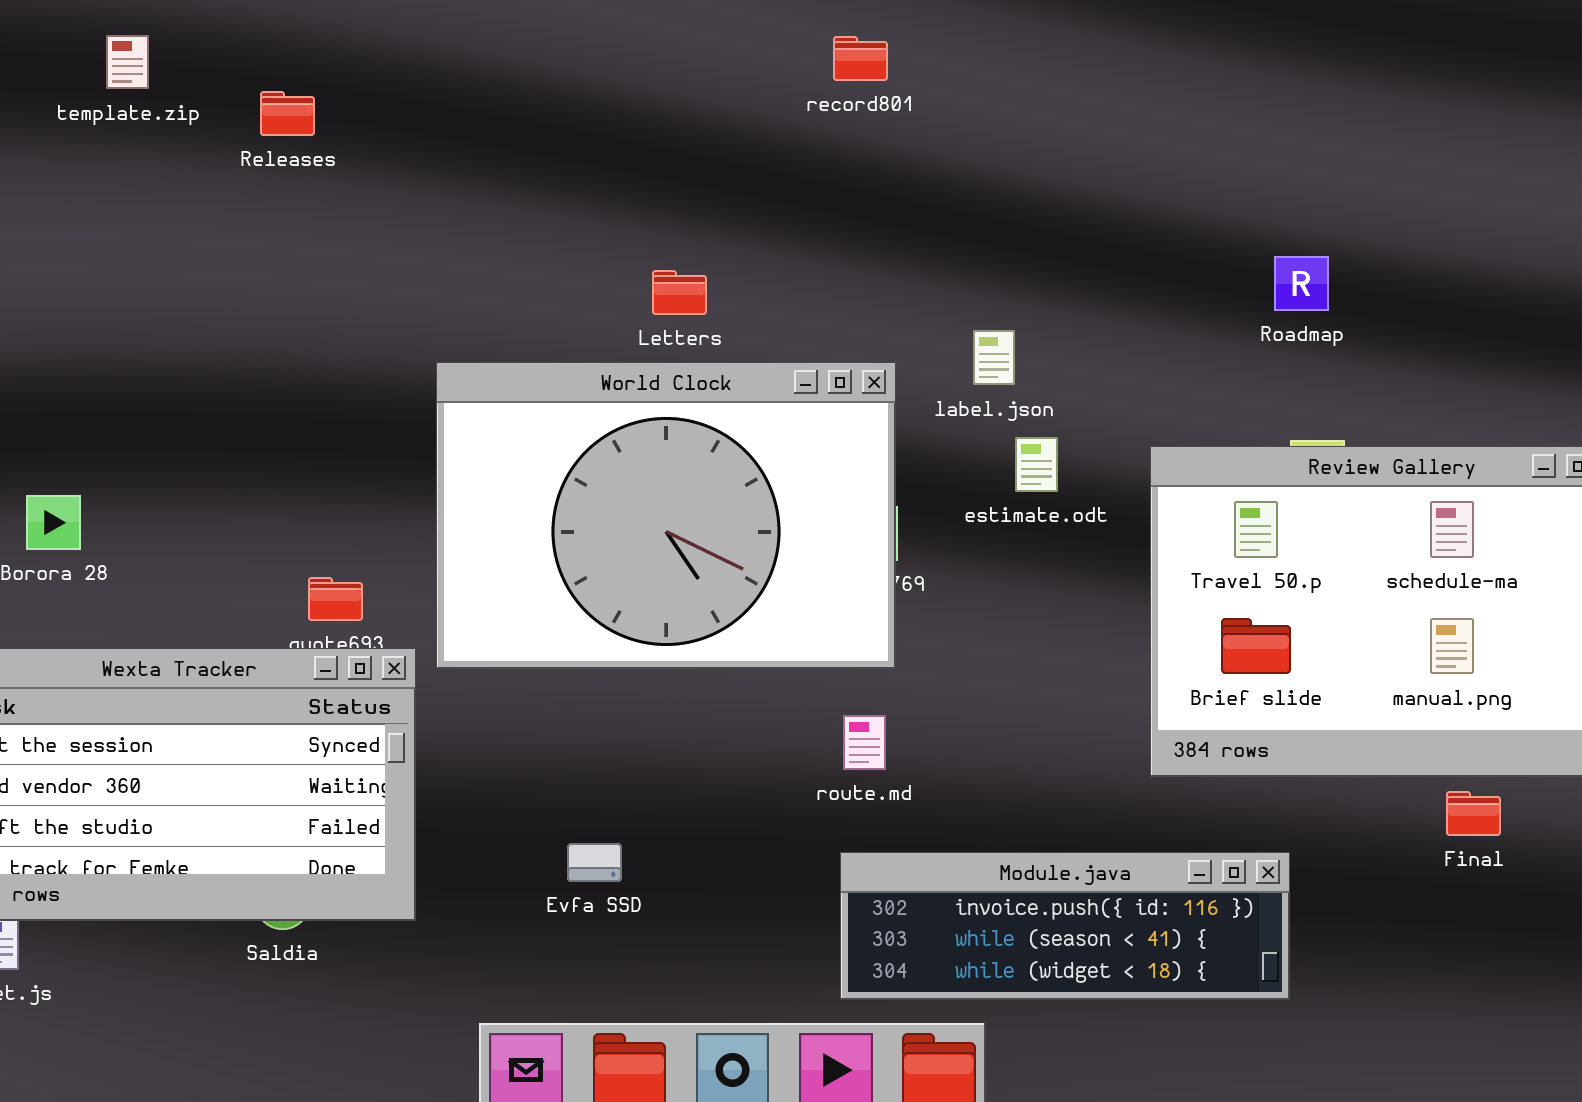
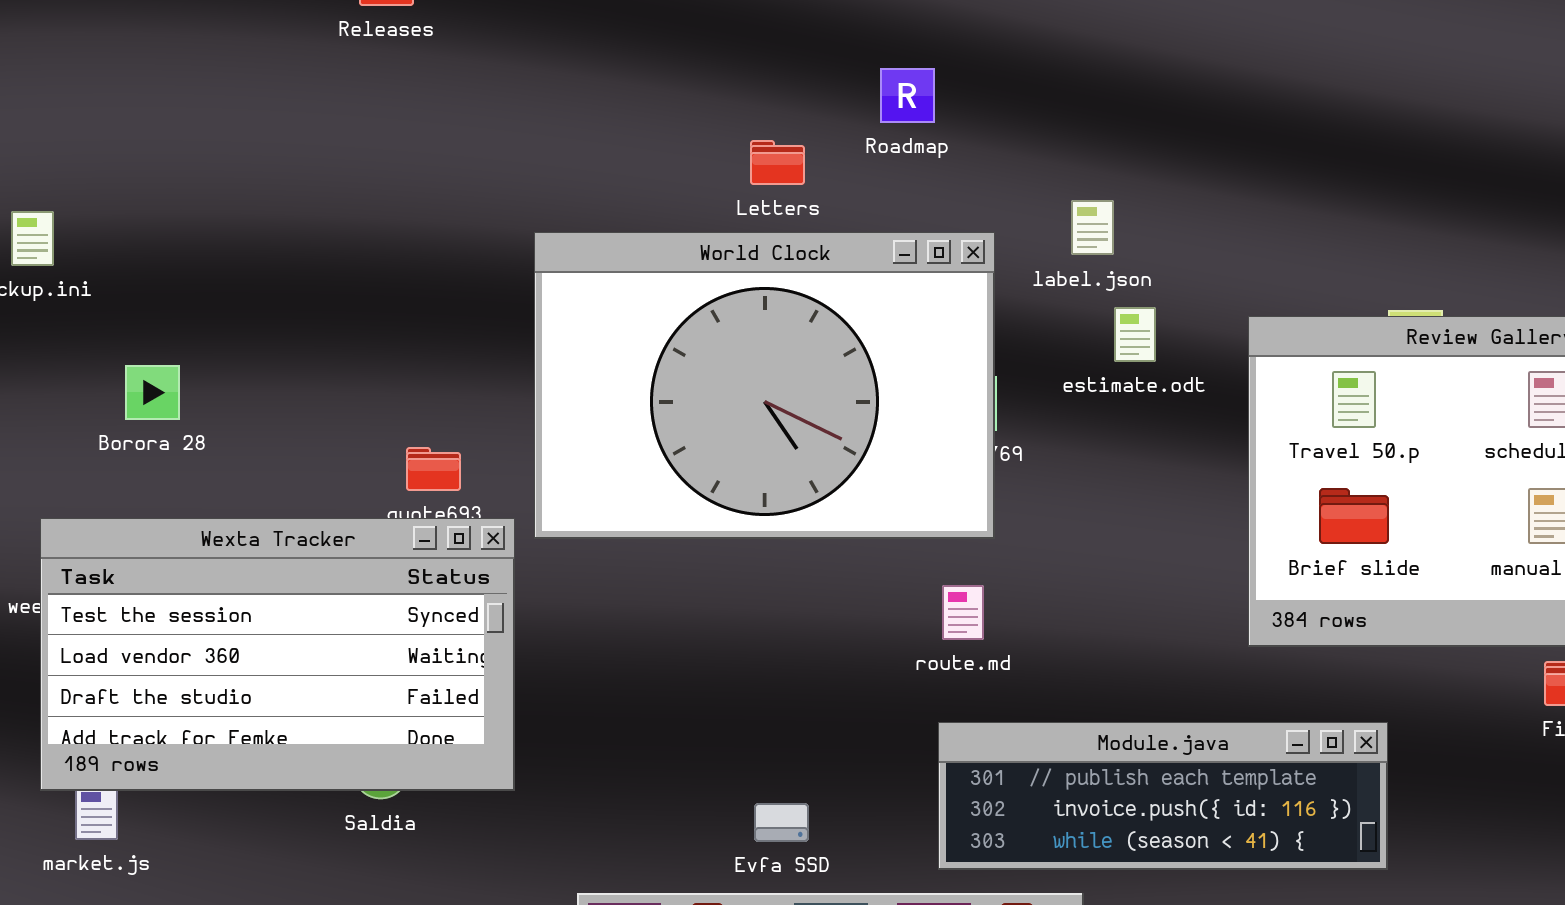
Roadmap: [1274,256,1329,311] -> [880,68,935,123], moved
Evfa SSD: [567,843,622,882] -> [754,803,809,842], moved
Module.java: [840,852,1290,1000] -> [938,722,1388,870], scrolled up 1 row

